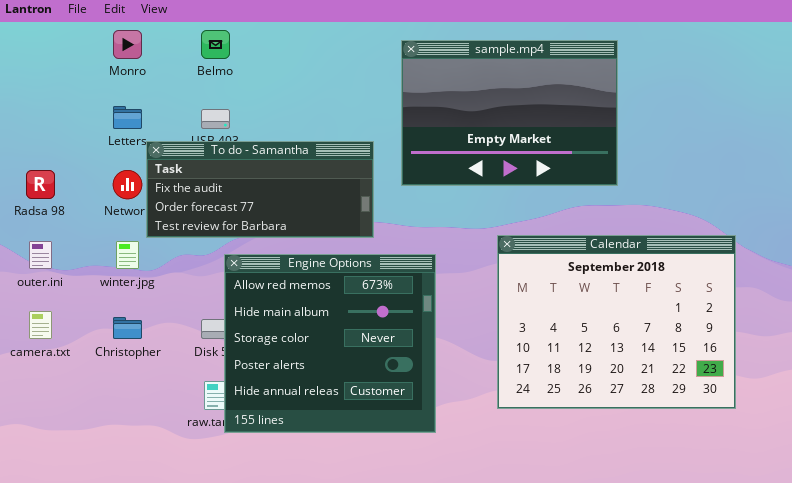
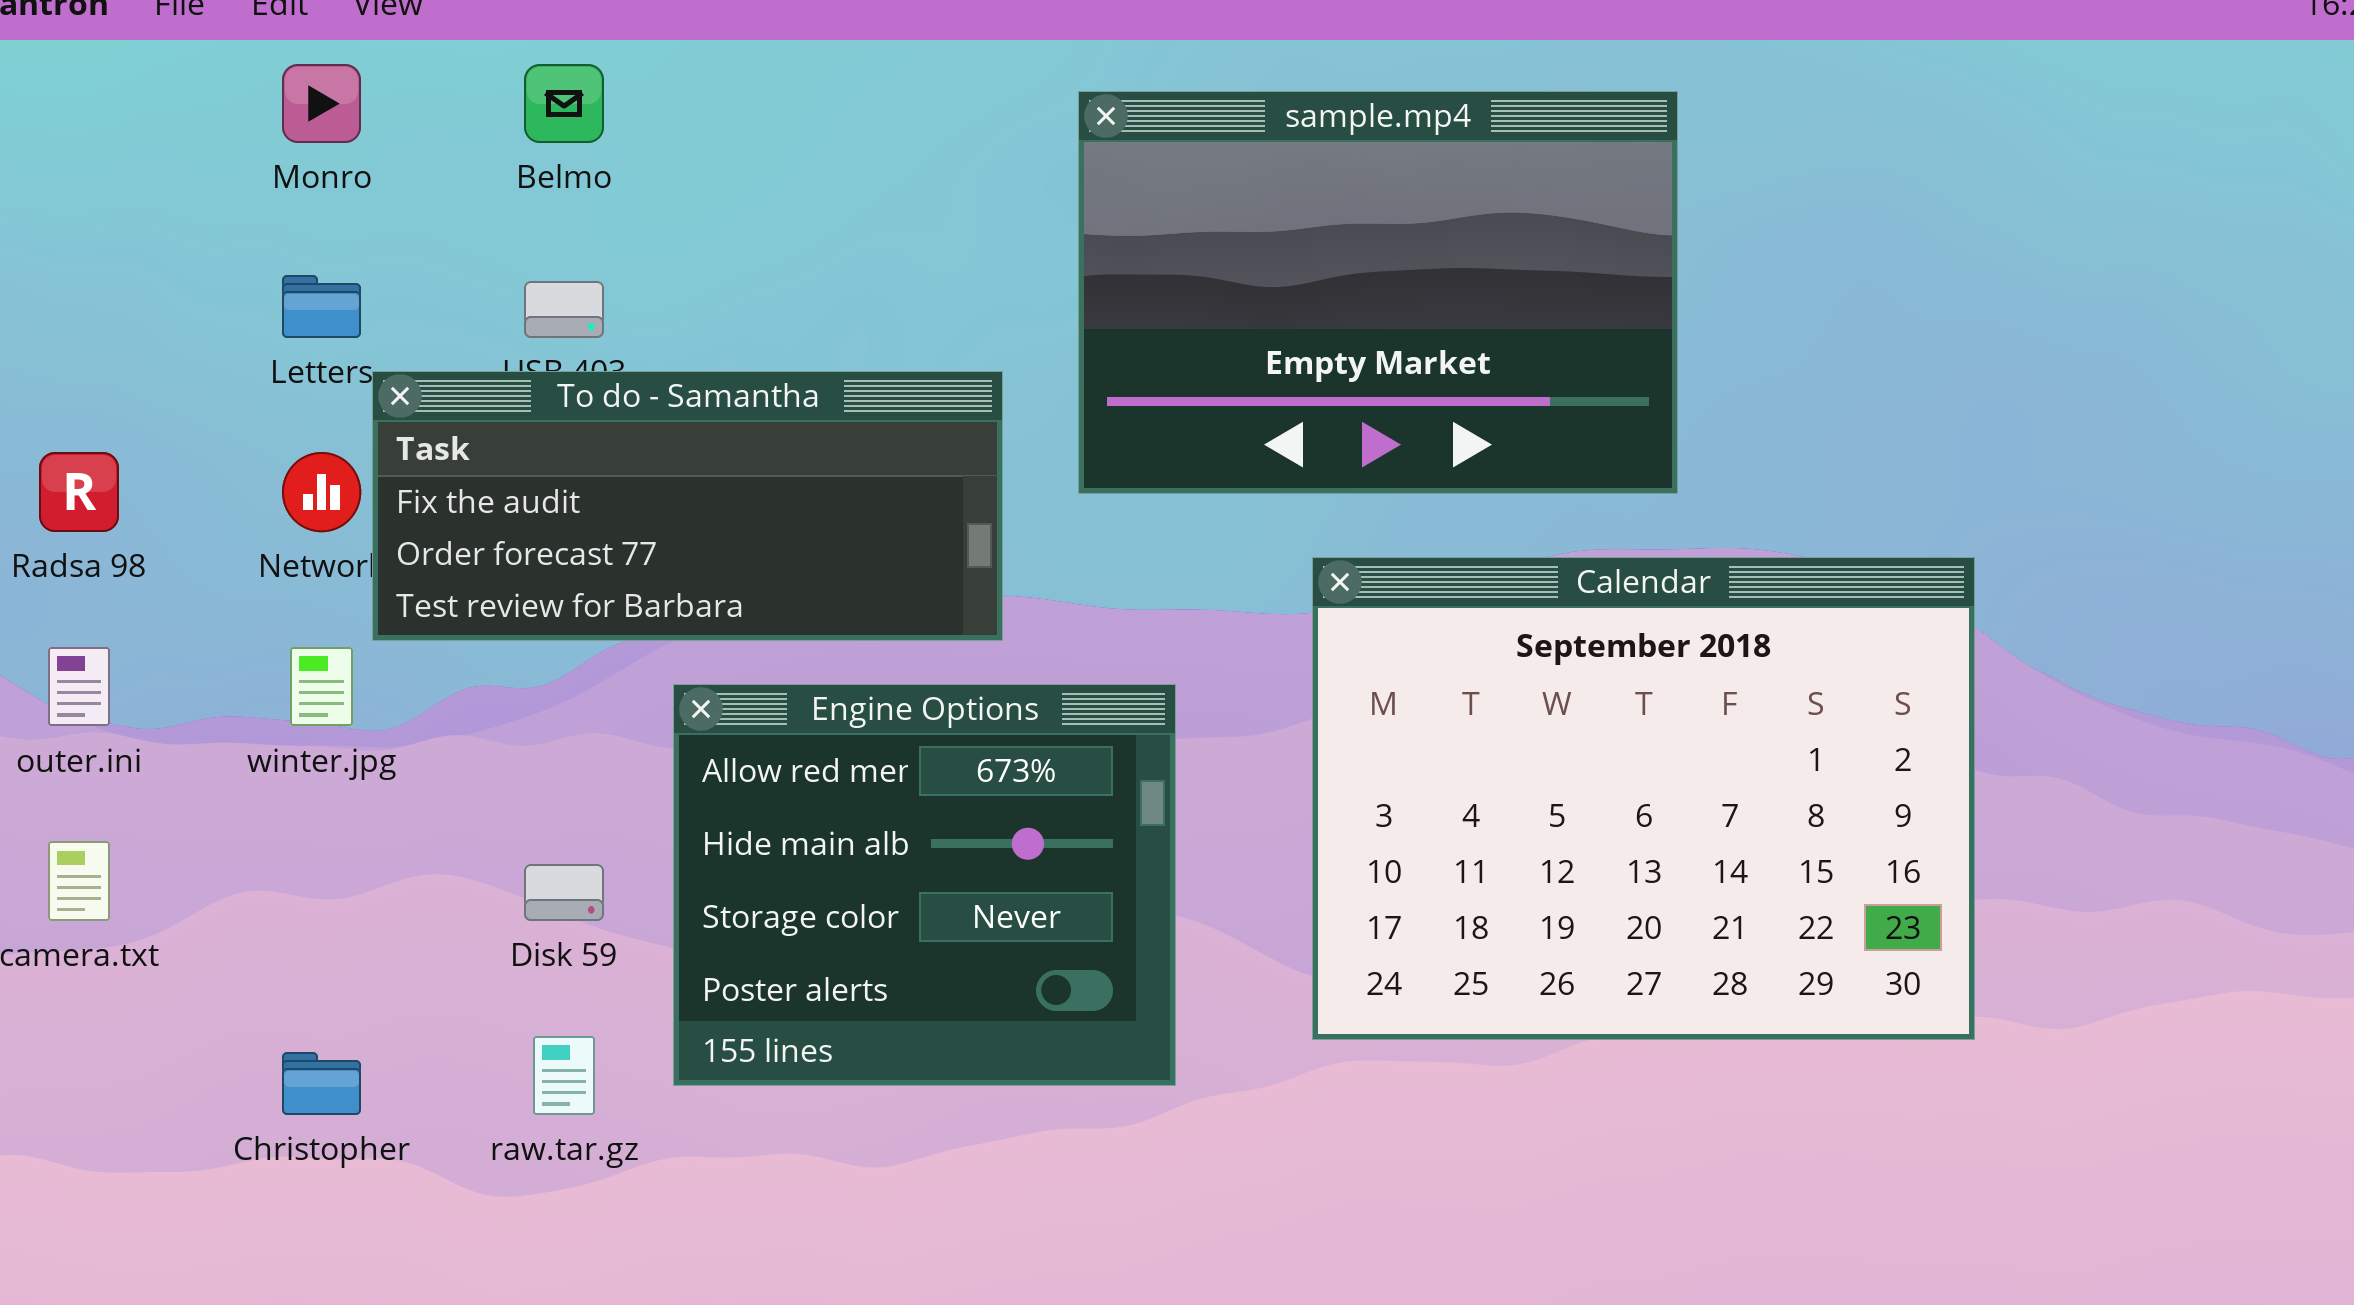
Calendar: [497,235,736,409] -> [1312,557,1975,1040], moved
Engine Options: [224,254,436,433] -> [673,684,1176,1086], resized
Christopher: [113,317,142,339] -> [282,1052,361,1115], moved

